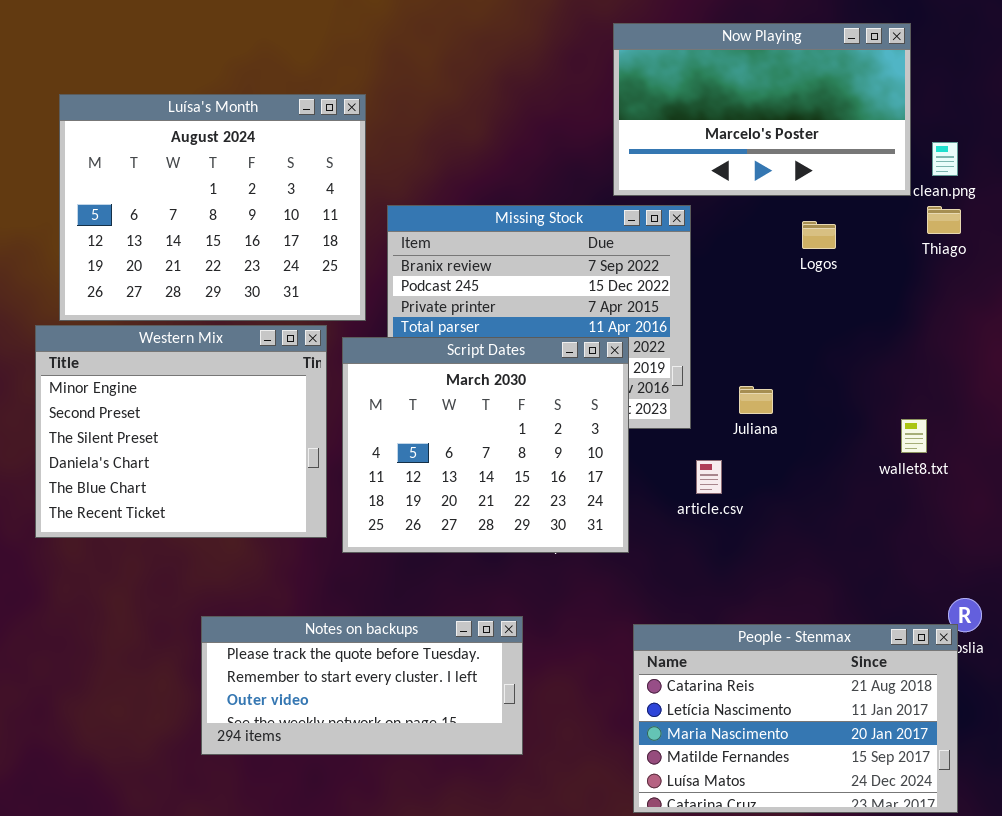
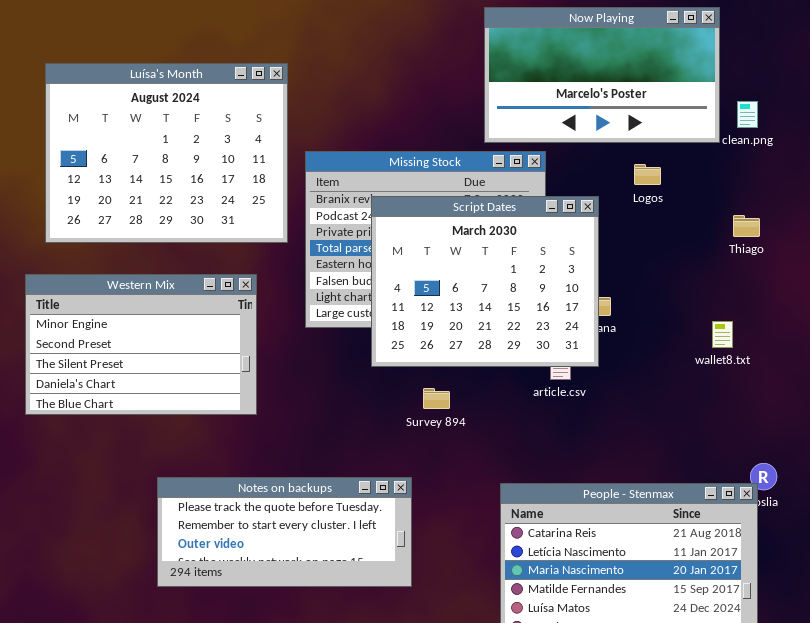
Thiago: [927,206,961,234] -> [733,215,760,237], moved
Western Mix: [35,325,327,538] -> [25,274,257,415], resized
Script Dates: [342,337,629,553] -> [371,196,599,367], moved

